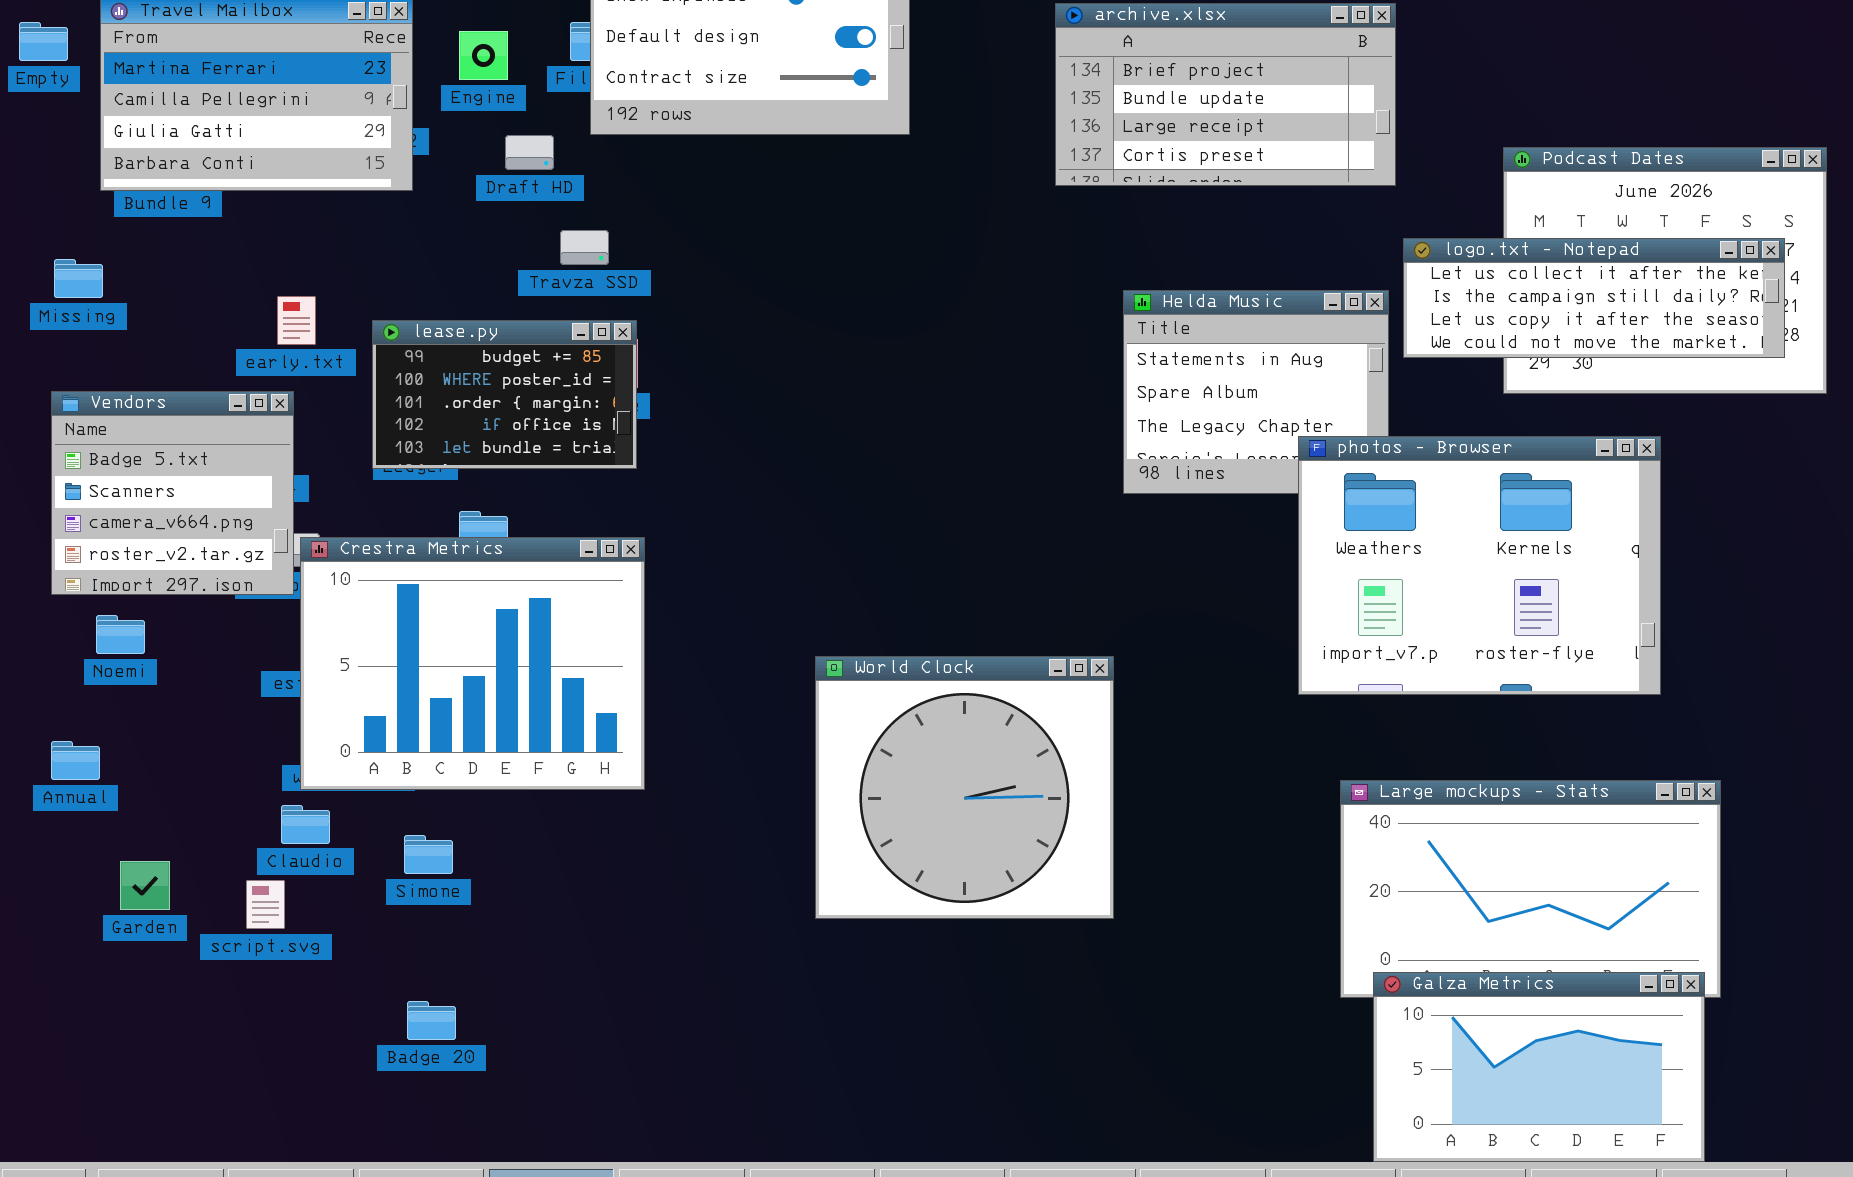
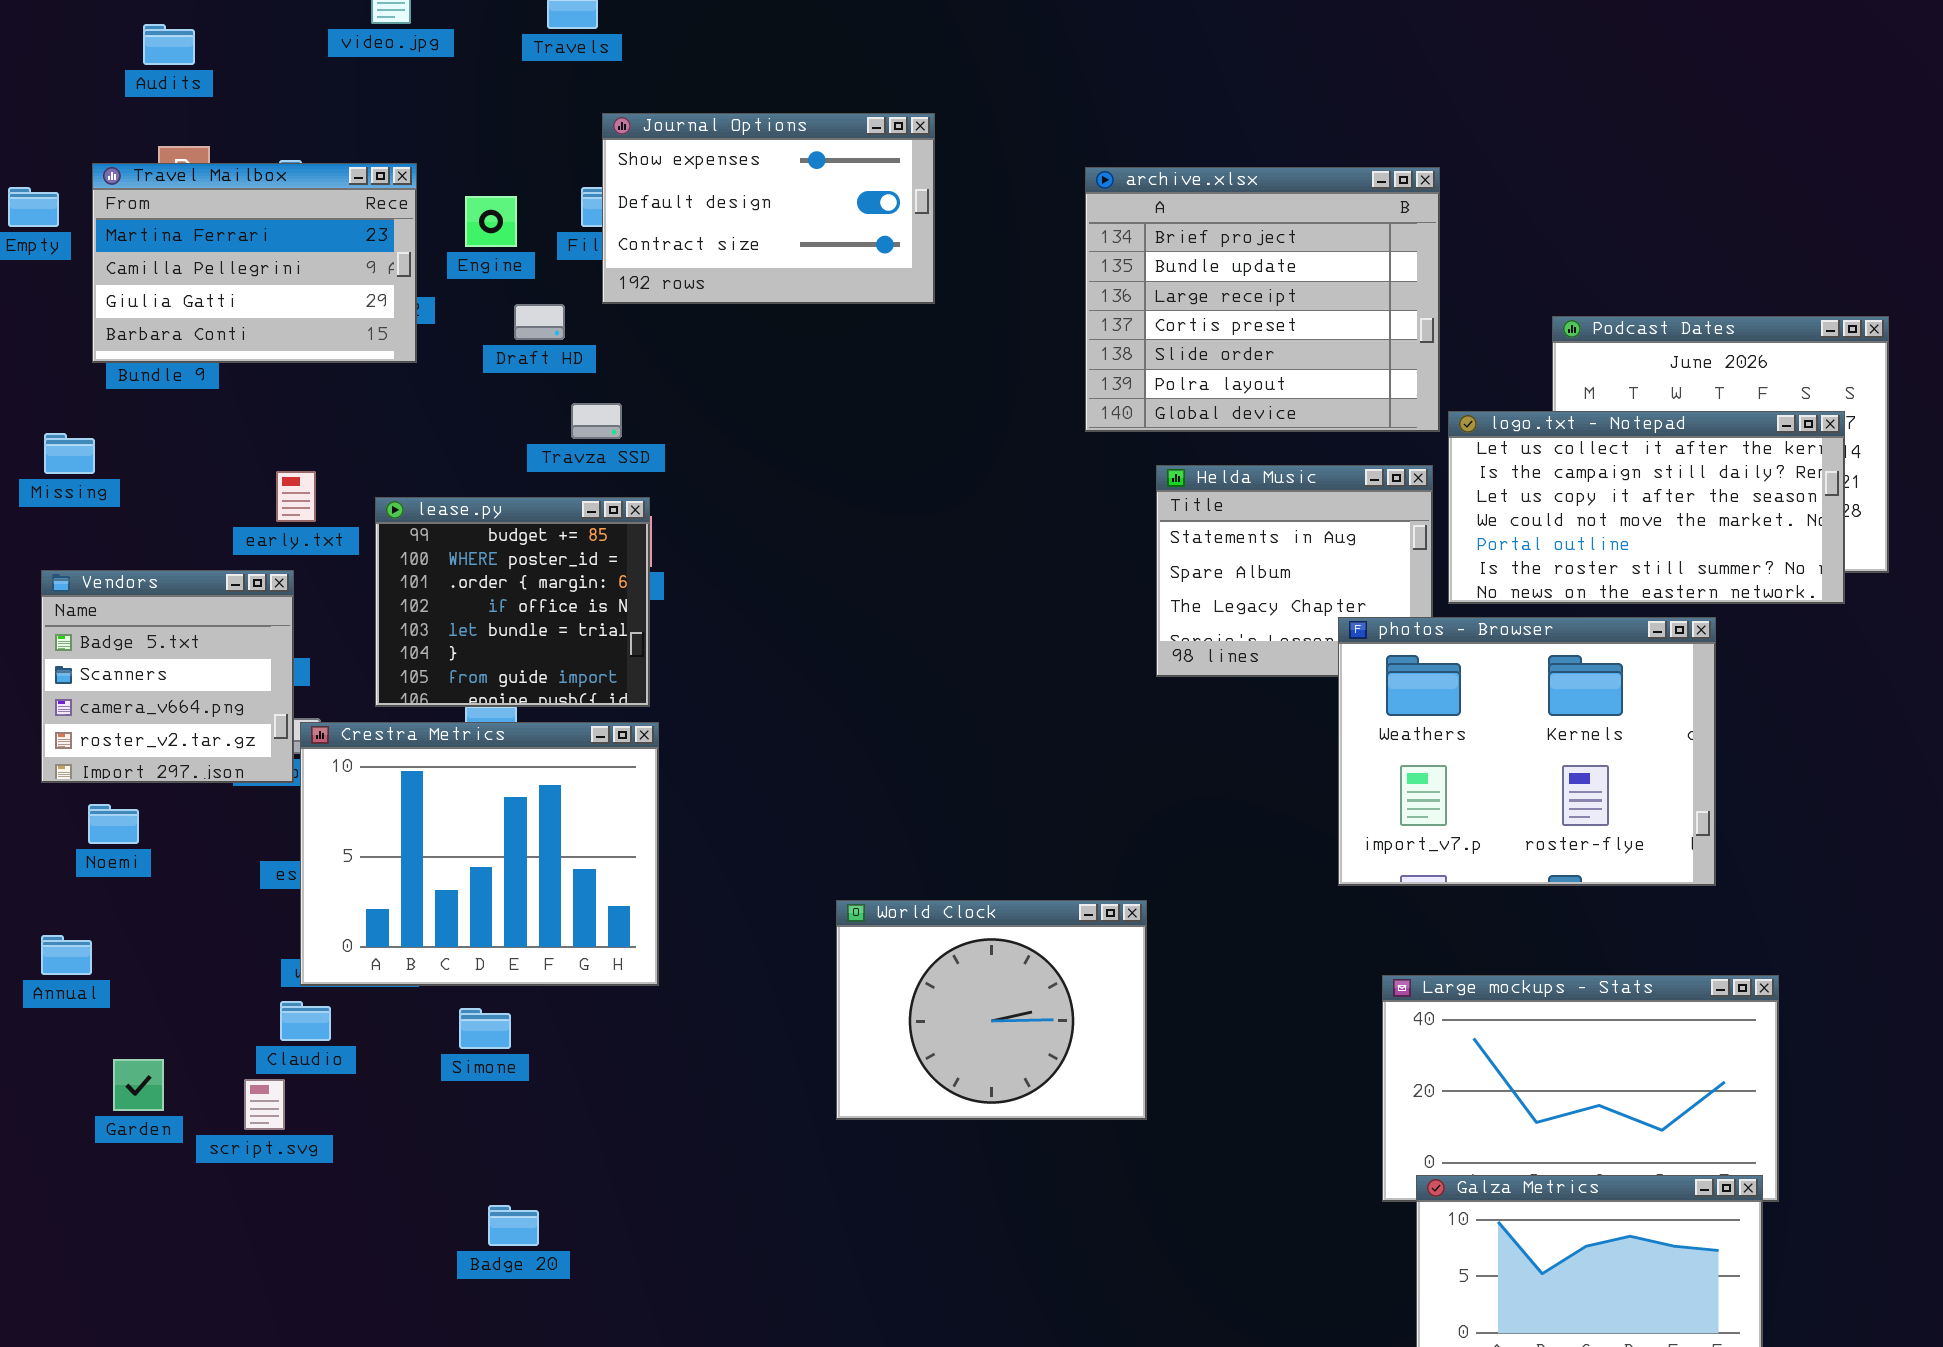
archive.xlsx: [1055,3,1396,186] -> [1085,167,1440,432], resized
logo.txt - Notepad: [1403,238,1785,358] -> [1448,411,1845,604], resized
lease.py: [372,320,637,469] -> [375,497,650,707], resized
World Clock: [815,656,1114,919] -> [836,900,1147,1120], resized
Simone: [404,835,453,874] -> [459,1008,511,1049], moved
Badge 20: [407,1001,456,1040] -> [488,1205,539,1246], moved

